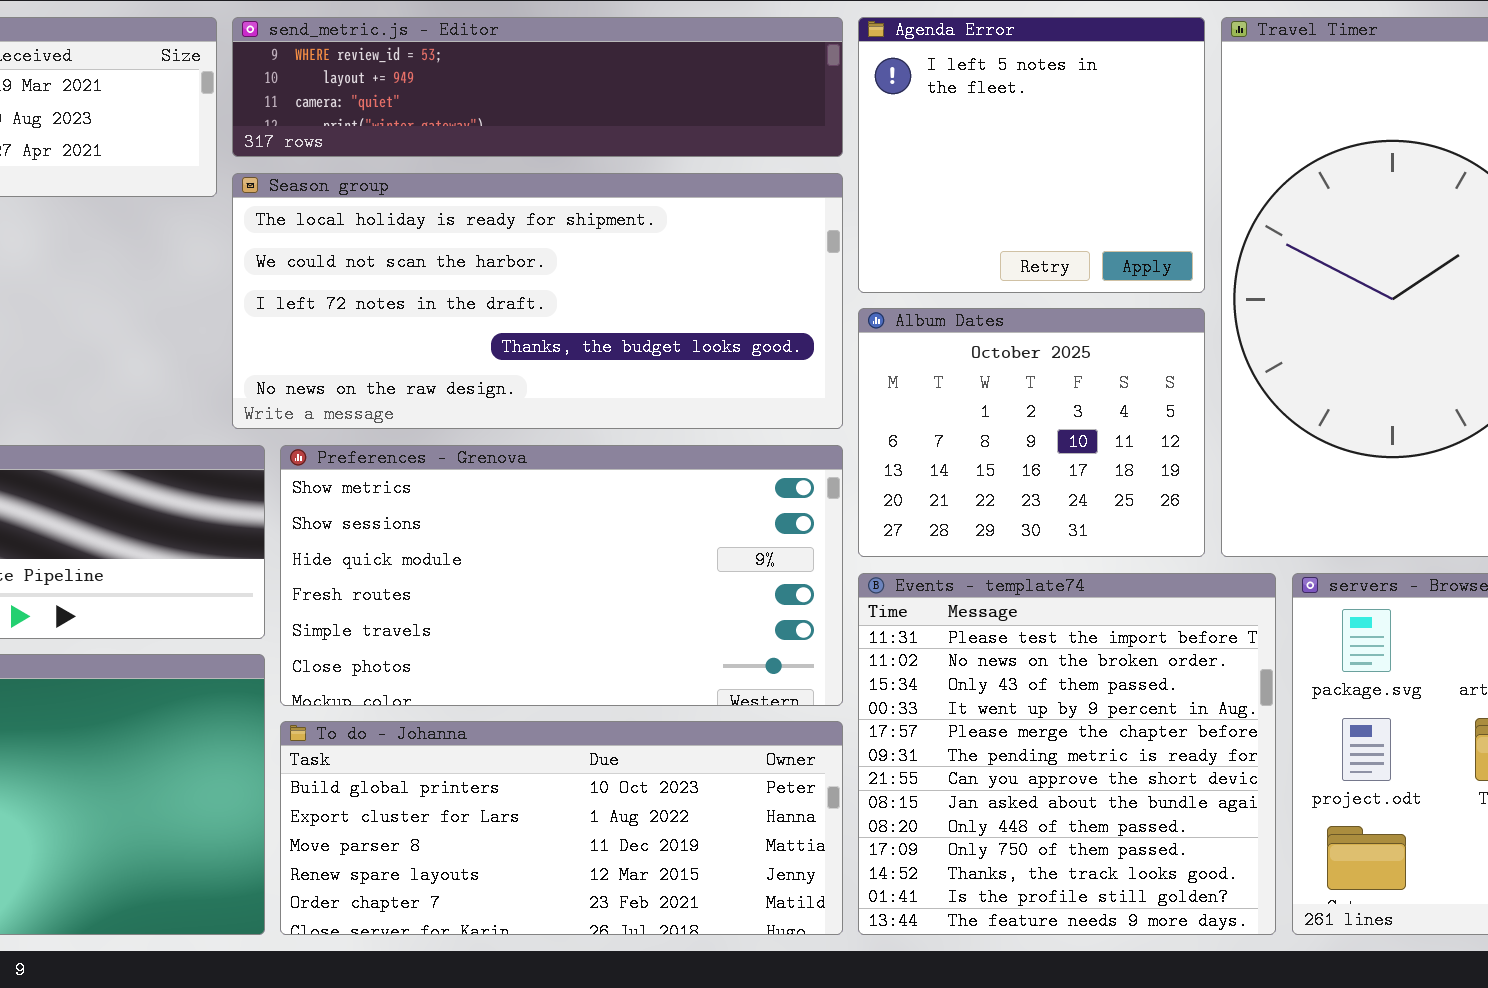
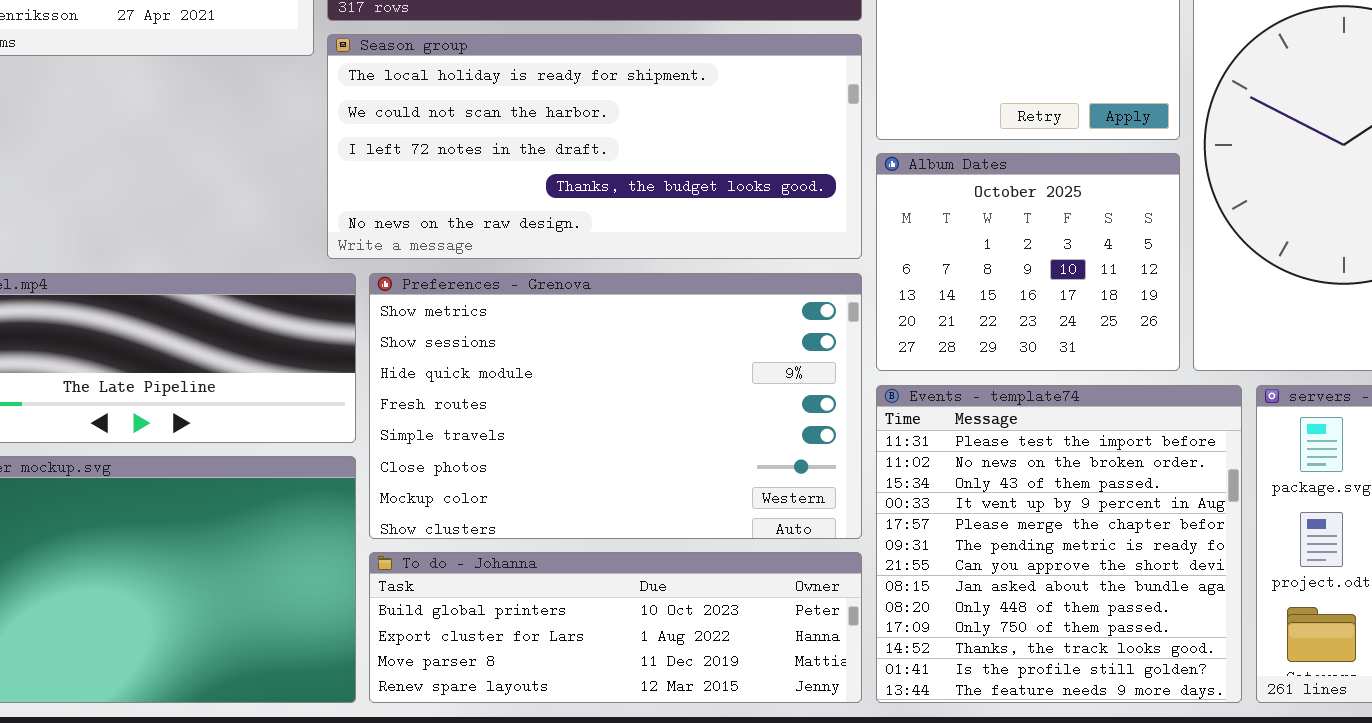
Preferences - Grenova: [280,445,843,706] -> [369,273,862,539], resized
To do - Johanna: [280,721,843,935] -> [369,552,862,703], resized

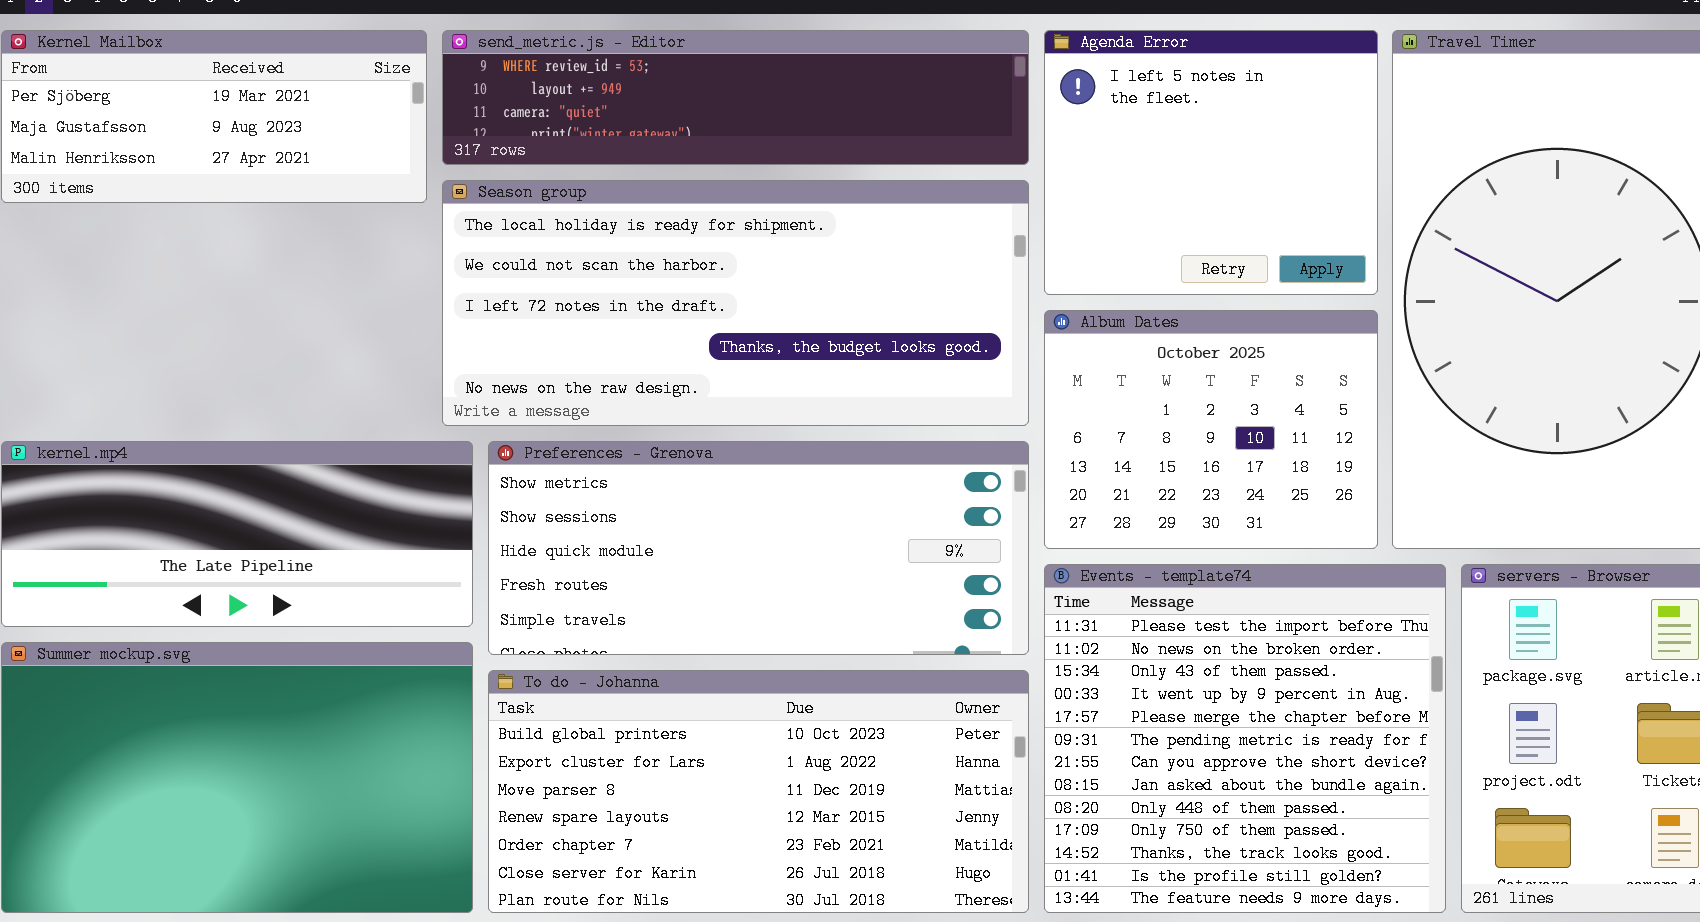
Preferences - Grenova: [369,273,862,539] -> [488,441,1029,655], resized
To do - Johanna: [369,552,862,703] -> [488,670,1029,913], resized

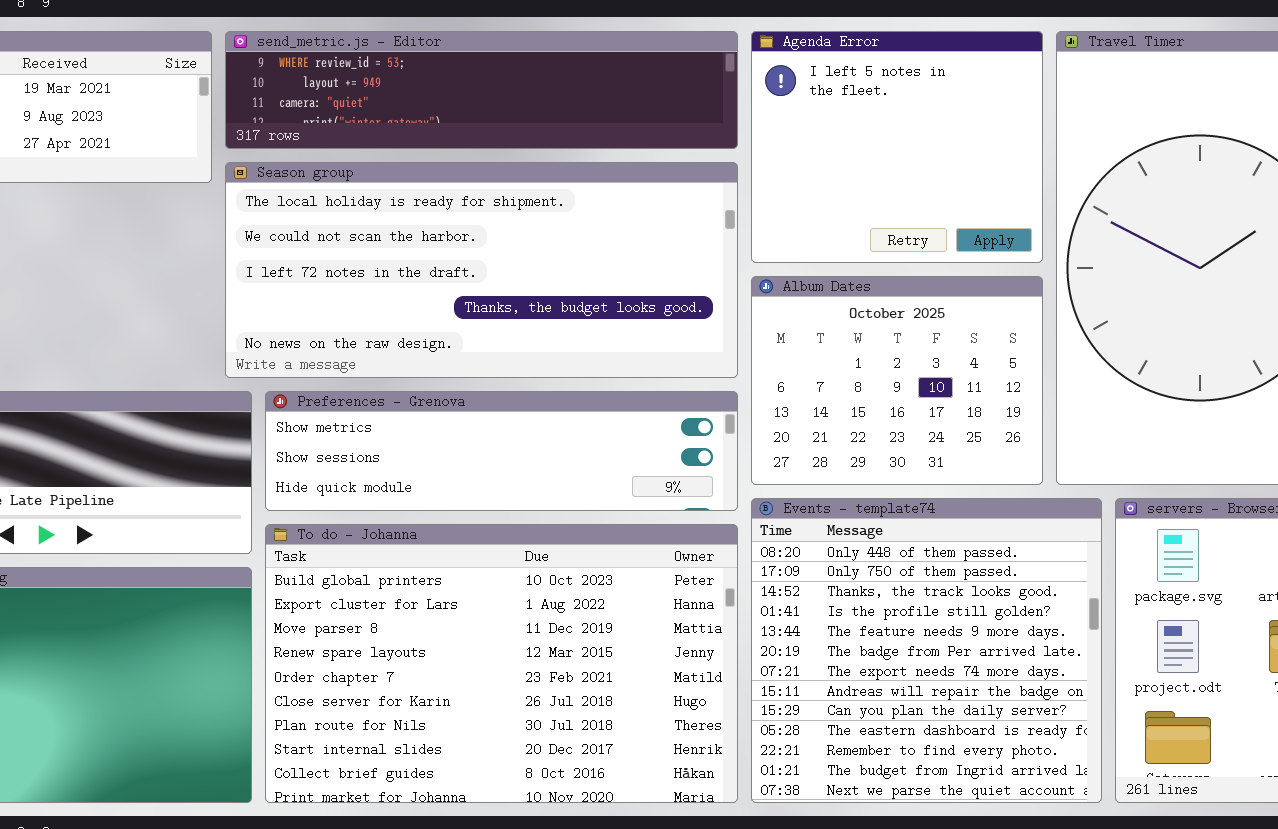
Preferences - Grenova: [488,441,1029,655] -> [265,391,738,511], resized
Events - template74: [1044,564,1446,913] -> [751,498,1102,803], scrolled down 8 rows
To do - Johanna: [488,670,1029,913] -> [265,524,738,803], resized

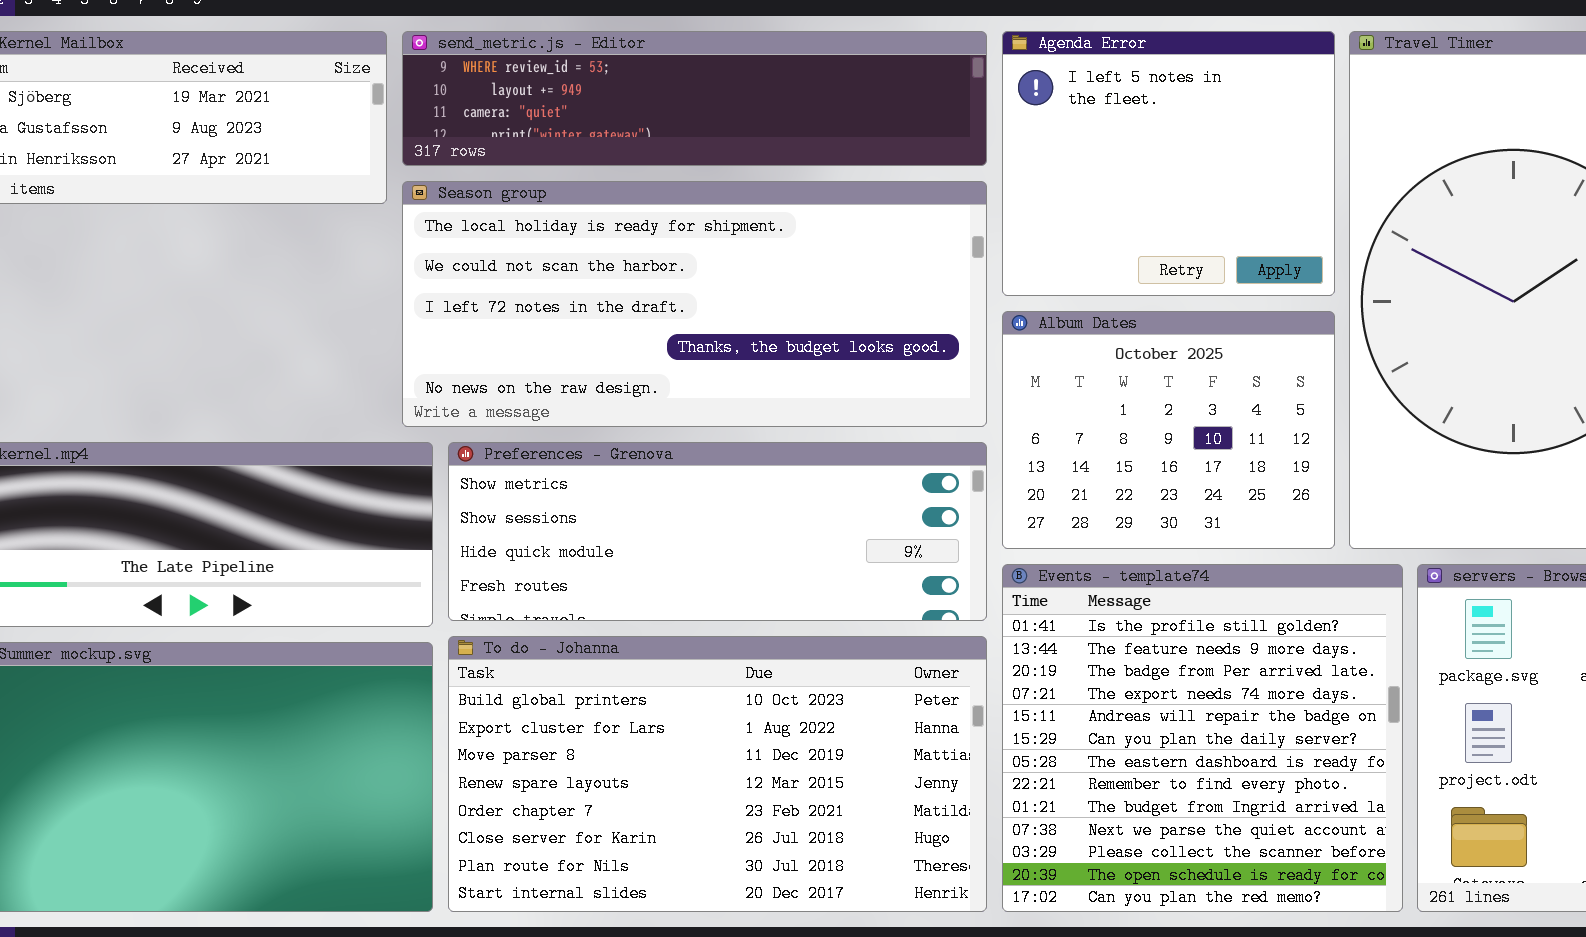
Preferences - Grenova: [265,391,738,511] -> [448,442,987,621], resized
Events - template74: [751,498,1102,803] -> [1002,564,1403,912], scrolled down 3 rows
To do - Johanna: [265,524,738,803] -> [448,636,987,912], resized

